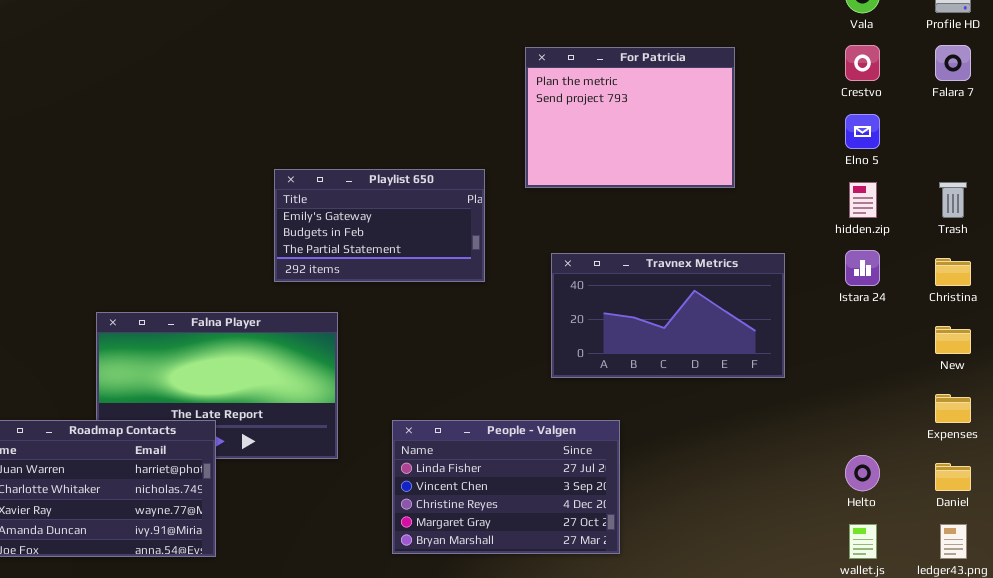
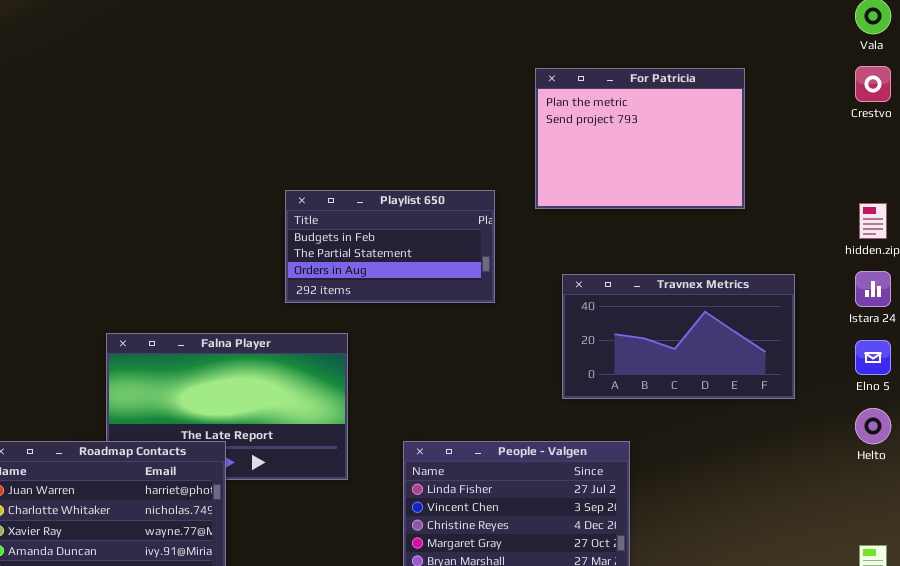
Elno 5: [845,114,880,149] -> [855,340,891,375], moved
Playlist 650: [274,169,485,282] -> [285,190,495,303], scrolled down 1 row
Helto: [845,455,880,491] -> [855,408,891,444], moved

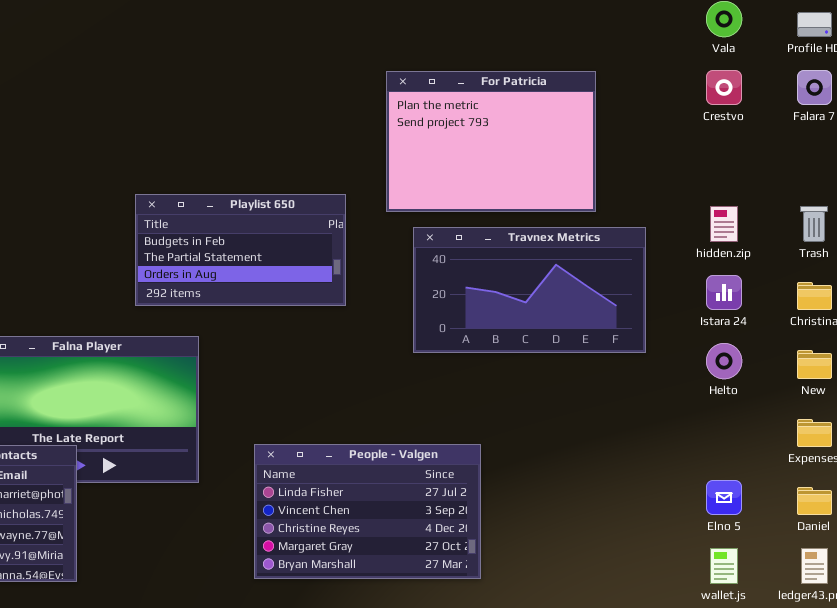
Travnex Metrics: [562,274,795,399] -> [413,227,646,353], moved
Elno 5: [855,340,891,375] -> [706,480,742,515], moved
Helto: [855,408,891,444] -> [706,343,742,379], moved

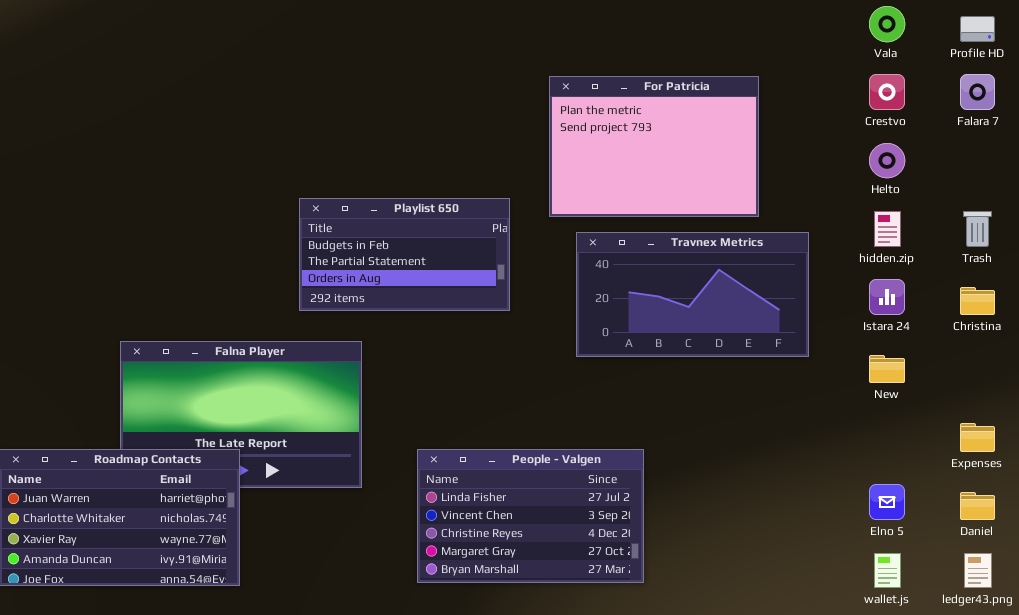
Helto: [706,343,742,379] -> [869,143,905,178], moved
New: [797,350,832,379] -> [869,355,905,383], moved

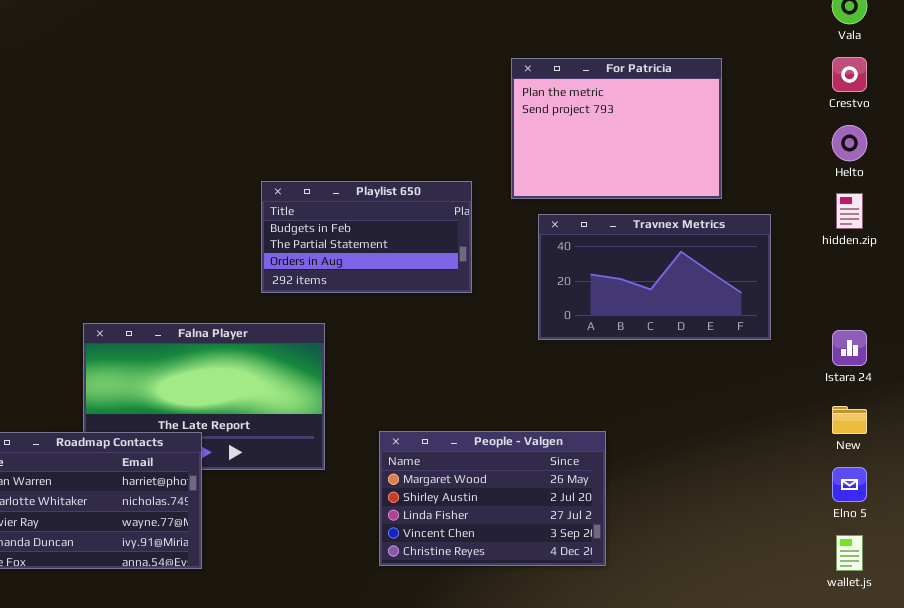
Istara 24: [869,279,905,315] -> [832,330,867,366], moved
New: [869,355,905,383] -> [832,406,867,434], moved
People - Valgen: [417,449,644,583] -> [379,431,606,566], scrolled up 2 rows

